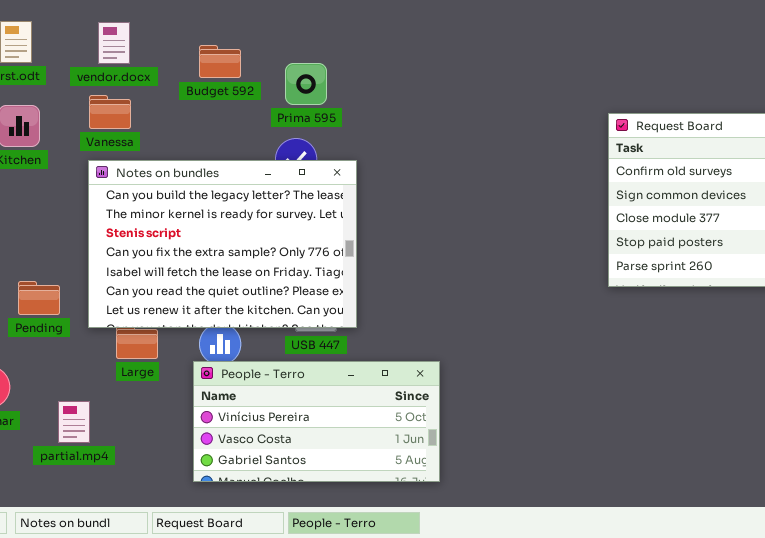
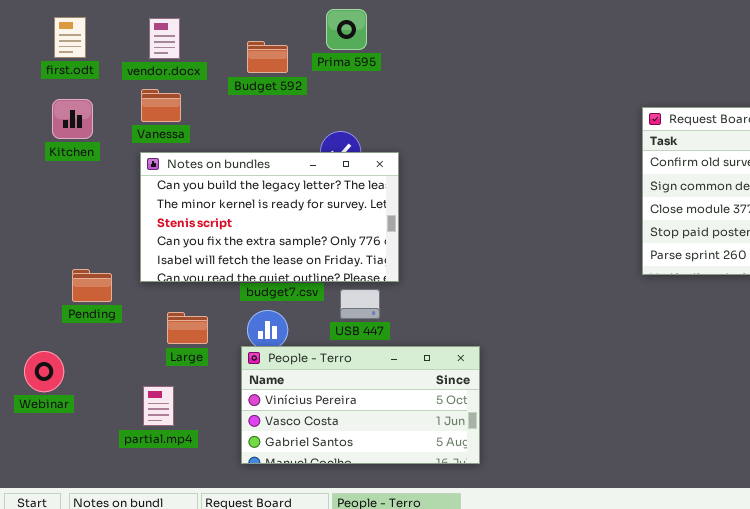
Prima 595: [285,63,327,105] -> [326,9,367,50], moved
Notes on bundles: [88,160,357,328] -> [140,152,399,282], resized
partial.mp4: [58,401,90,443] -> [143,386,174,426], moved

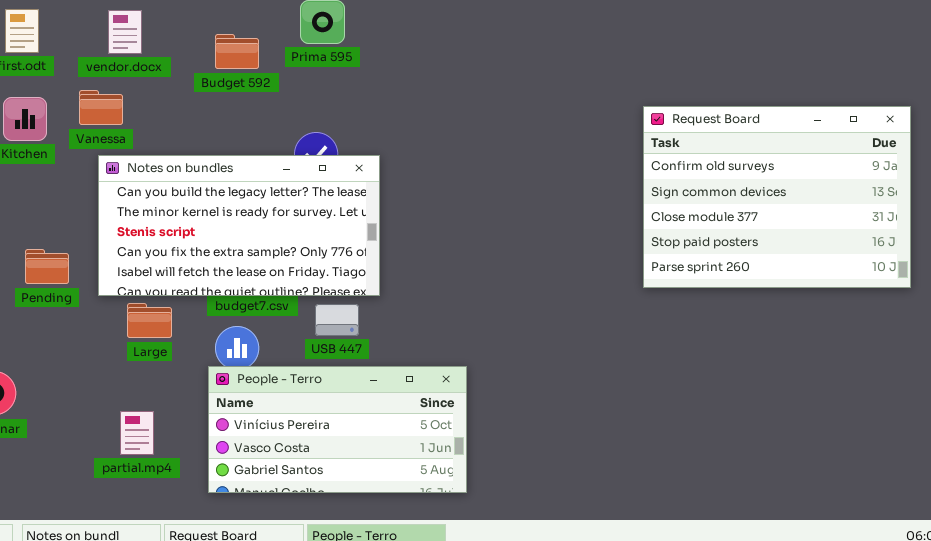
Vanessa: [141,89,181,122] -> [79,90,123,125], moved
Pending: [72,269,112,302] -> [25,249,69,284], moved
Large: [167,312,208,344] -> [127,303,172,338], moved
partial.mp4: [143,386,174,426] -> [120,411,154,455], moved

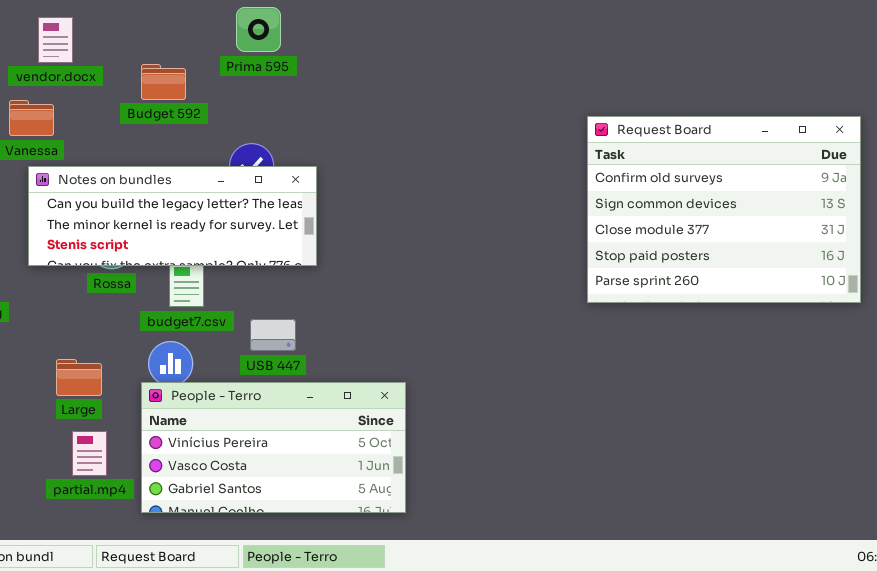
Budget 592: [215,34,259,69] -> [141,64,186,100], moved
Notes on bundles: [98,155,380,296] -> [28,166,317,266], resized
Large: [127,303,172,338] -> [56,359,102,396], moved
partial.mp4: [120,411,154,455] -> [72,431,107,476], moved

